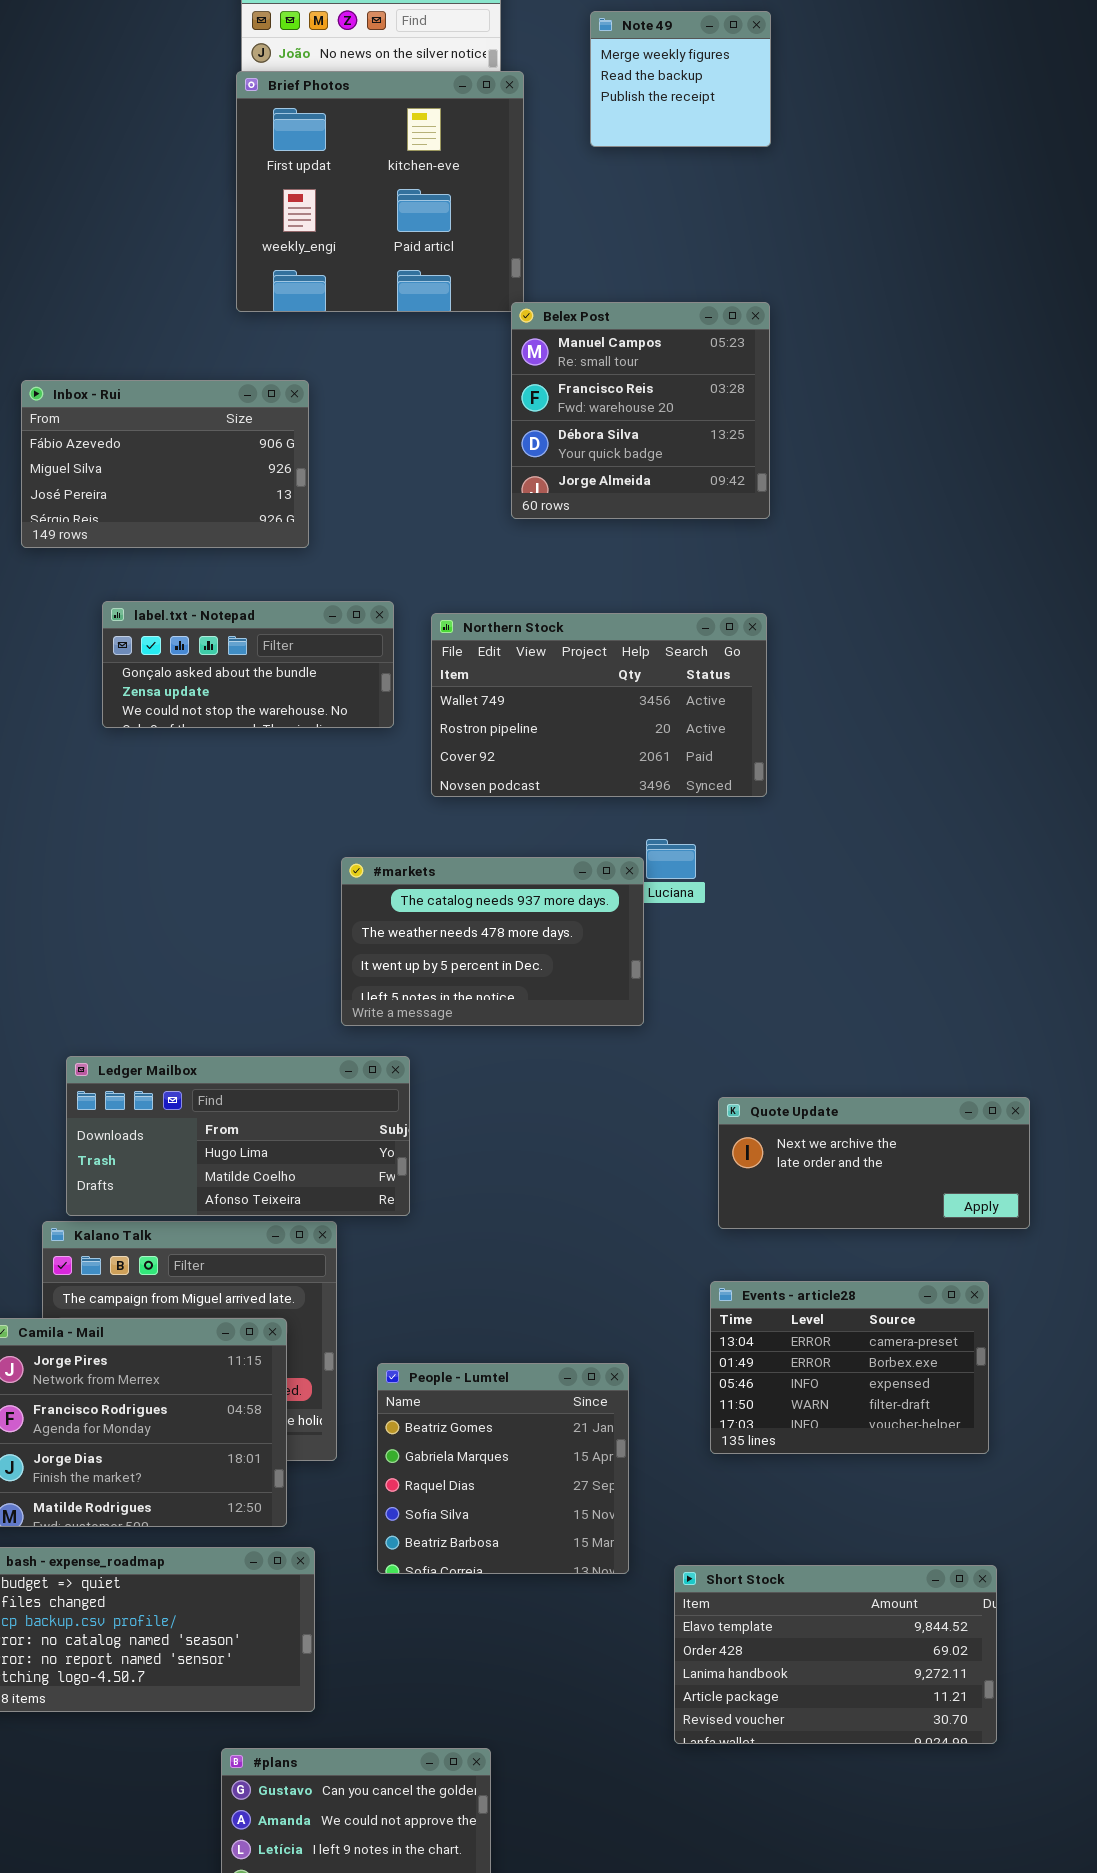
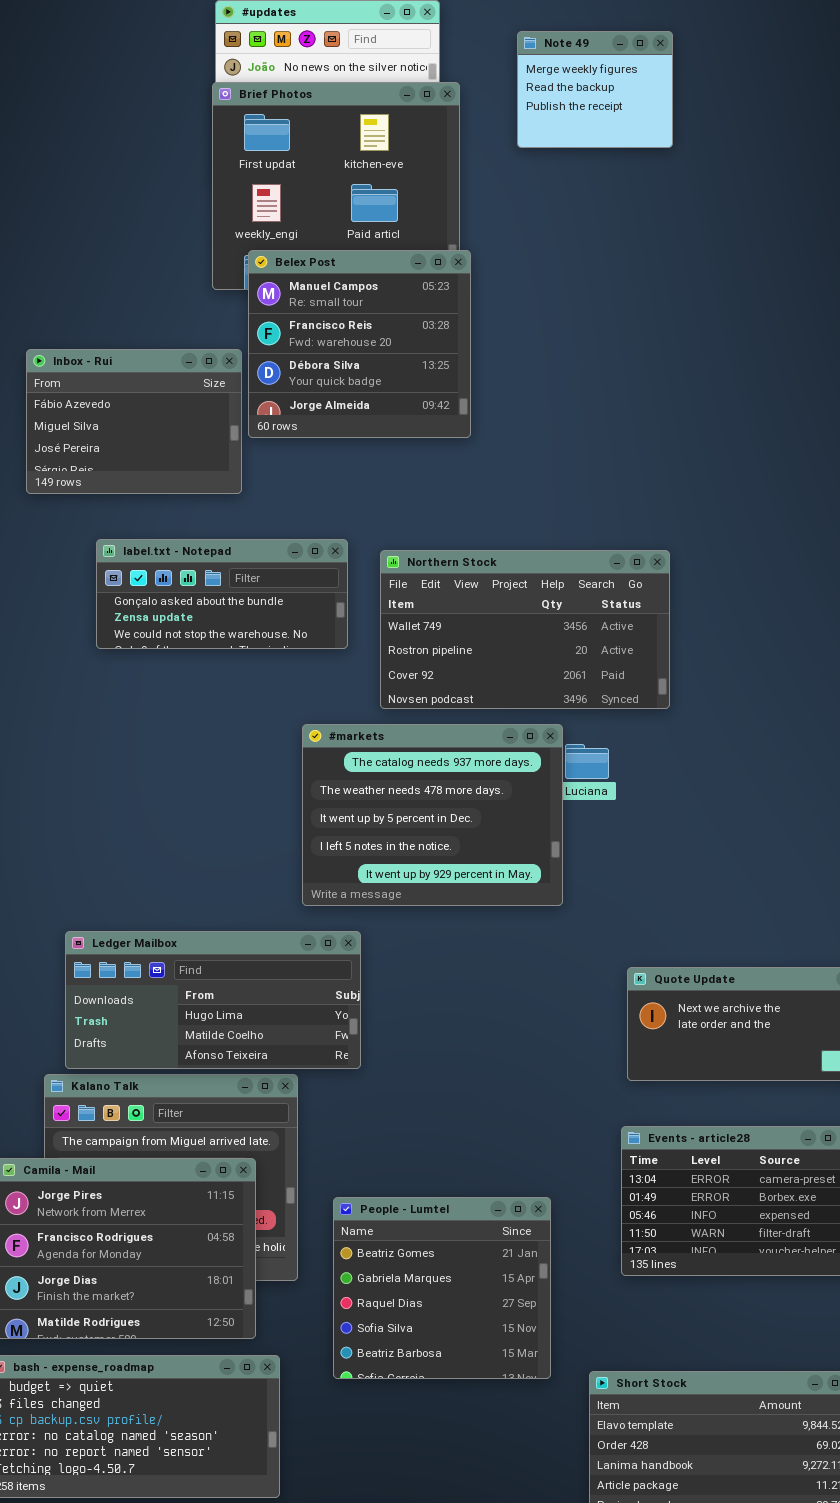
Belex Post: [511,302,770,519] -> [248,250,471,438], moved
Inbox - Rui: [21,380,309,548] -> [26,349,242,494], resized
#markets: [341,857,644,1026] -> [302,724,563,906], resized

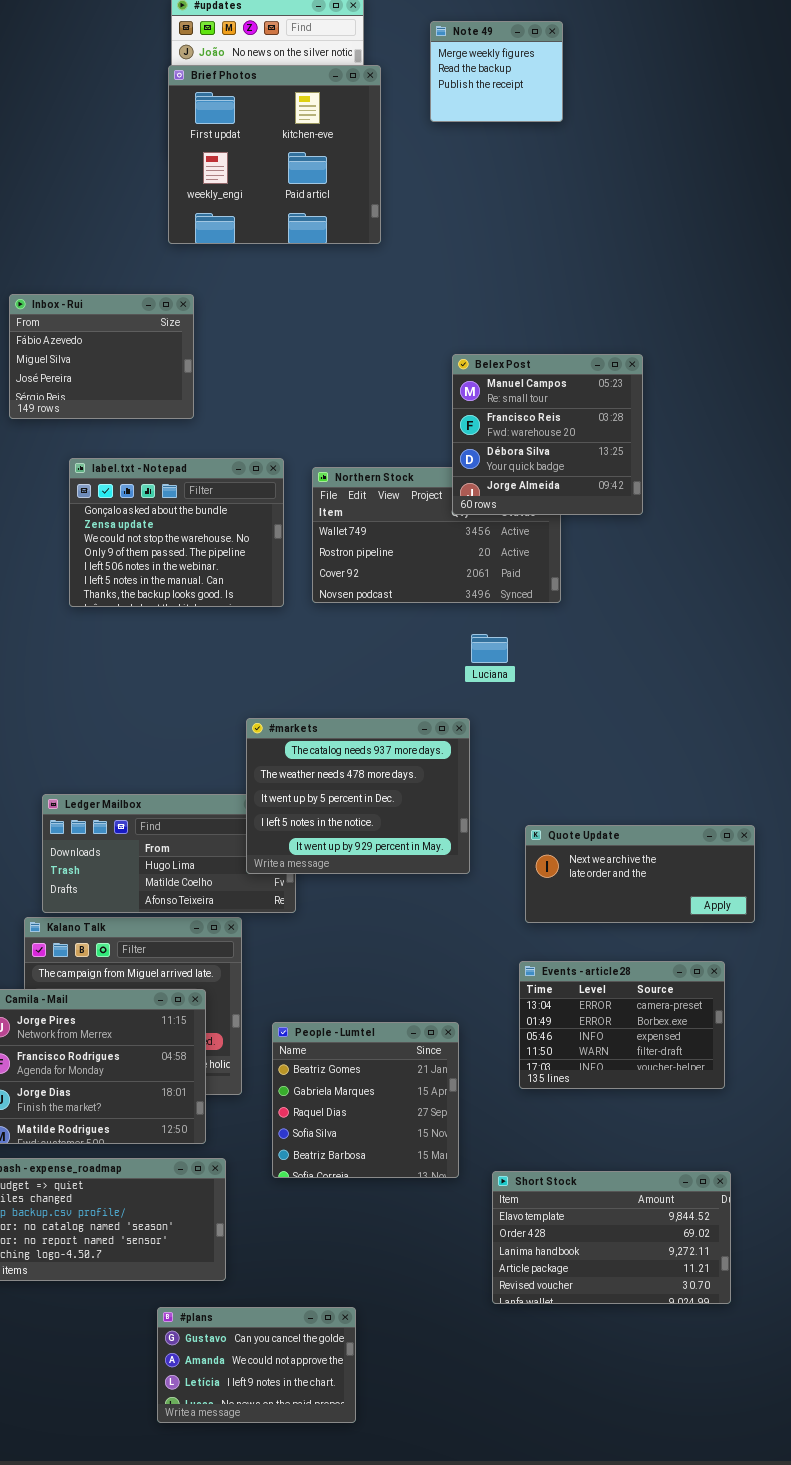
Belex Post: [248,250,471,438] -> [452,354,643,515], moved
label.txt - Notepad: [96,539,348,649] -> [69,458,284,607], resized
#markets: [302,724,563,906] -> [246,718,470,874], moved

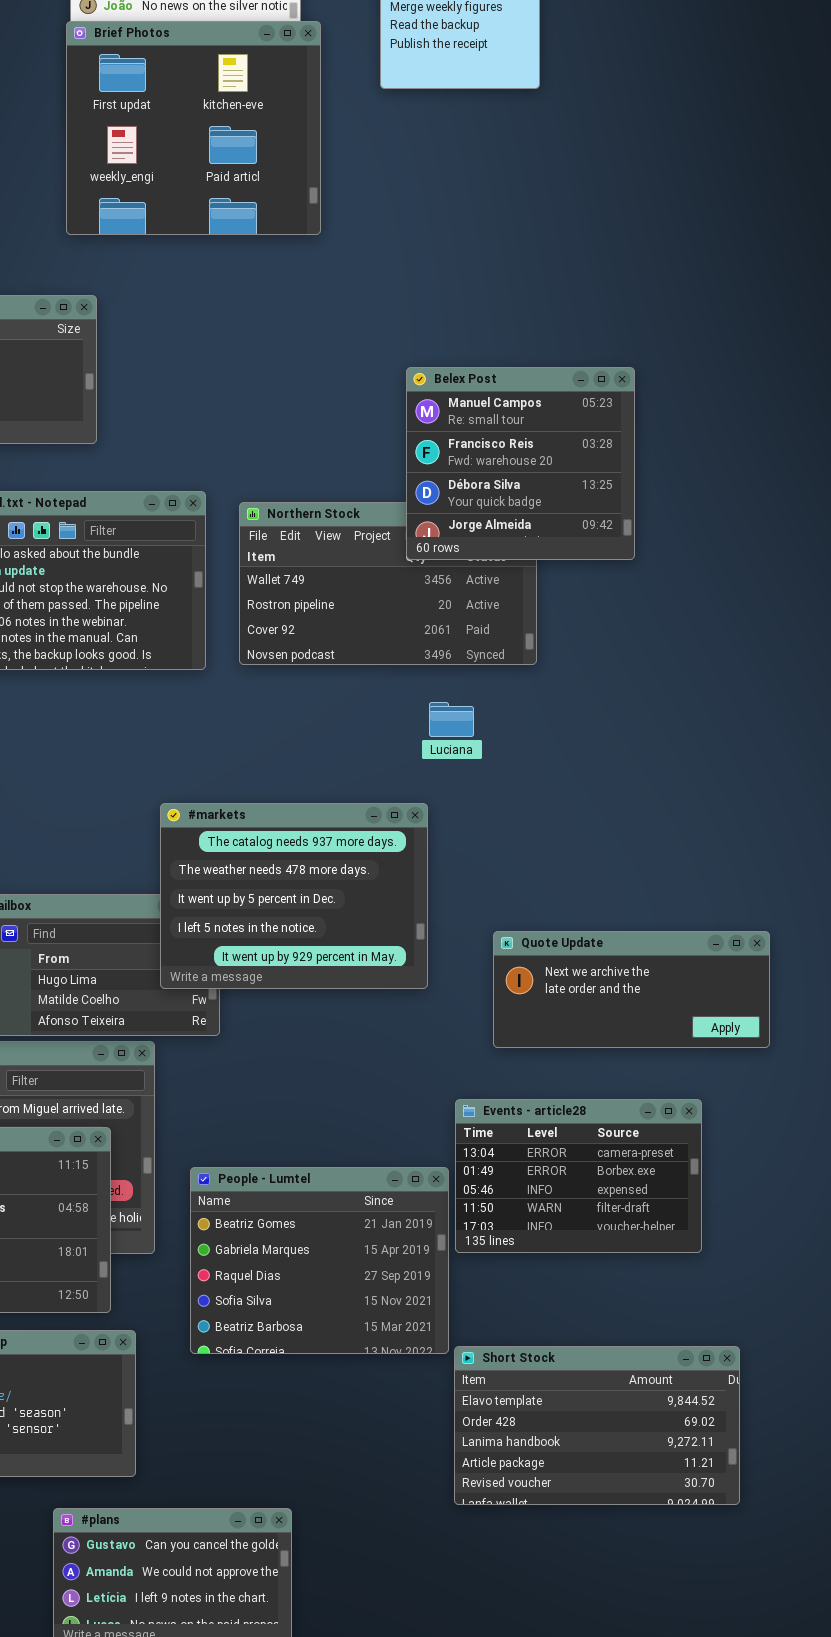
Events - article28: [519,961,725,1089] -> [455,1099,702,1253], moved
People - Lumtel: [272,1022,459,1178] -> [190,1167,449,1354], resized

